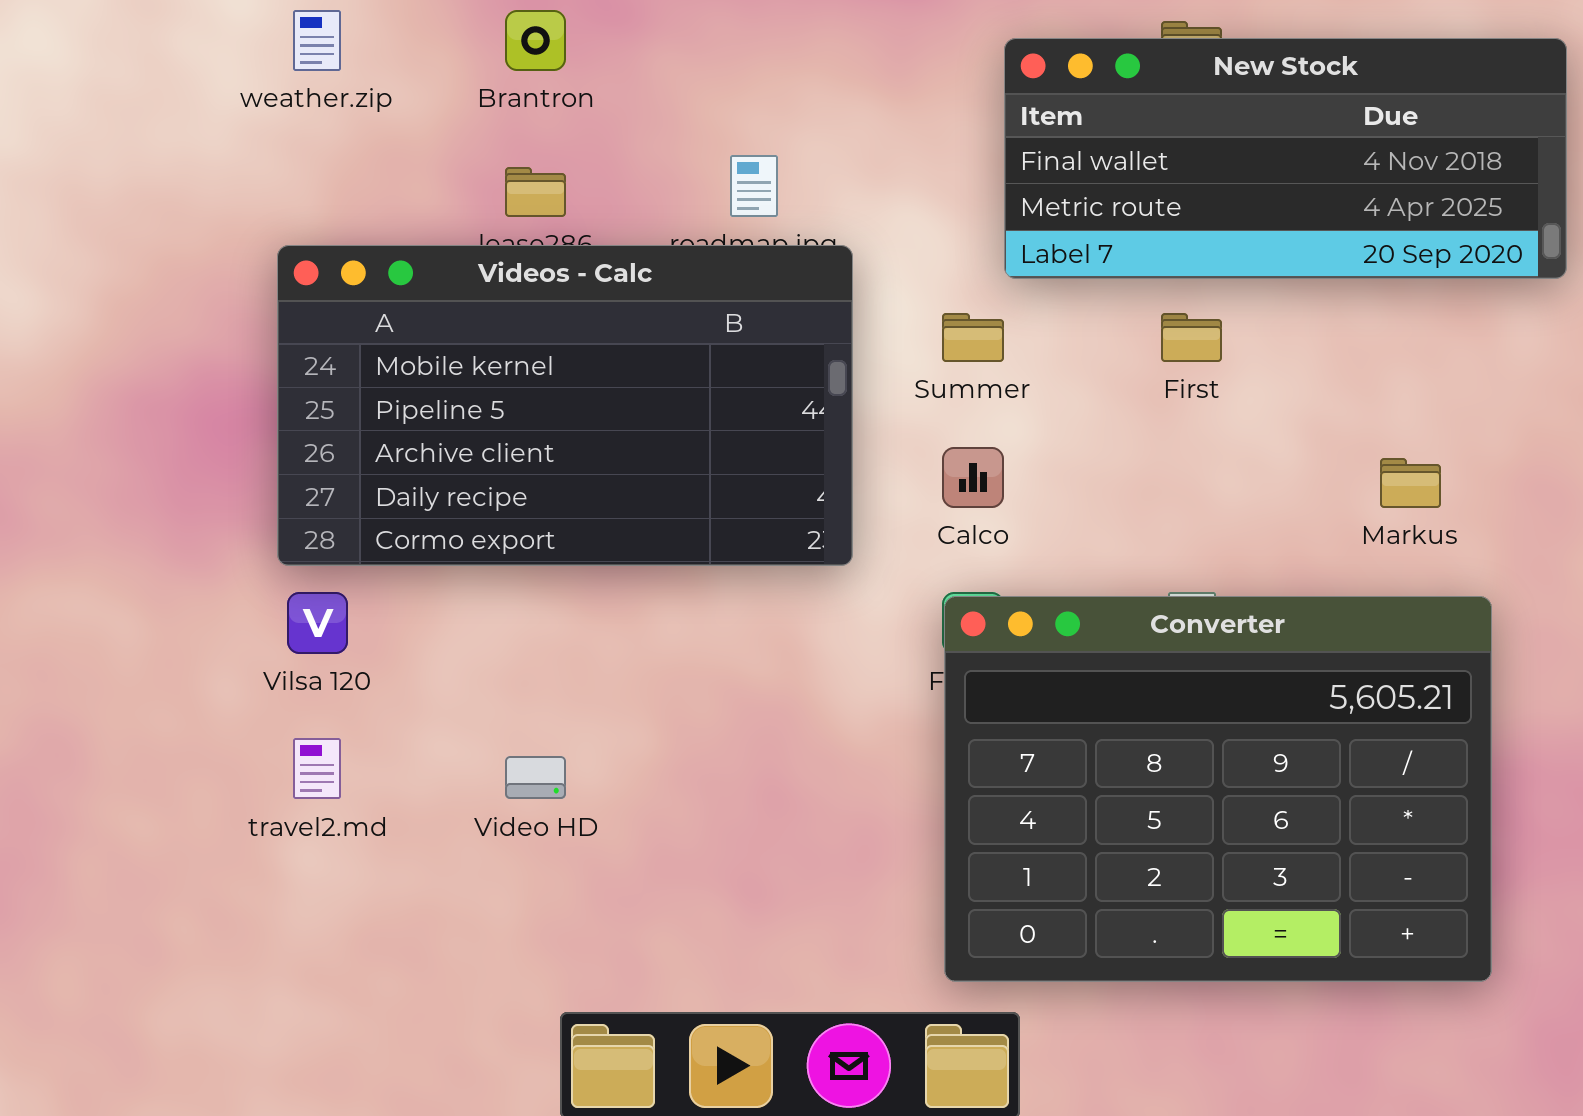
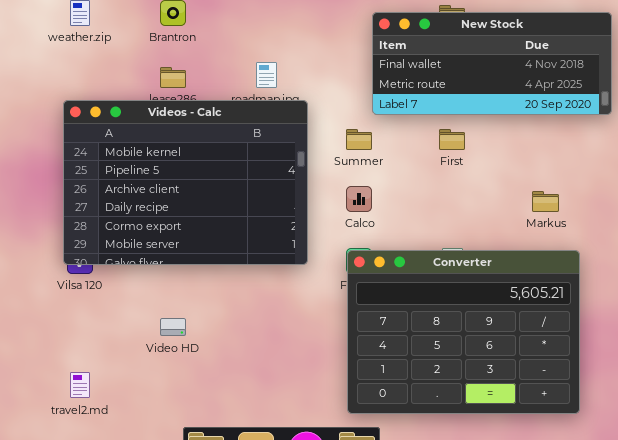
Videos - Calc: [277,245,853,566] -> [63,100,308,265], resized
travel2.md: [293,738,341,799] -> [70,372,90,398], moved

